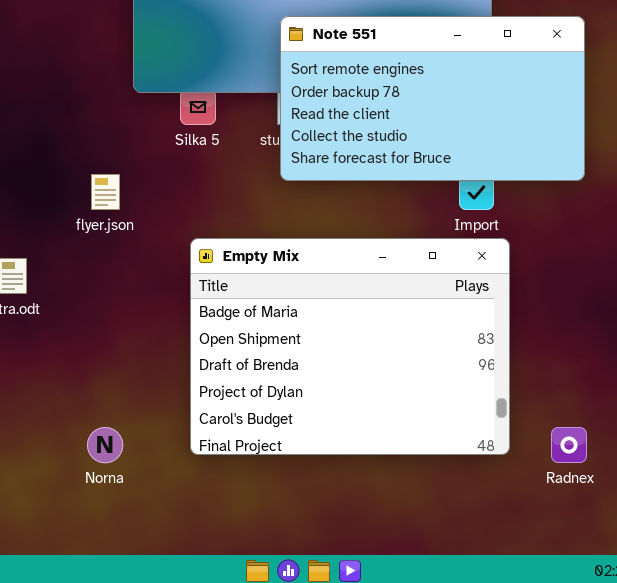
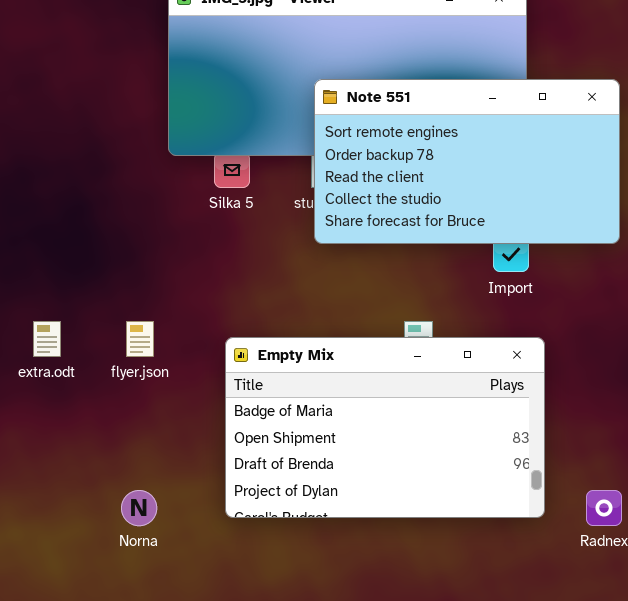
flyer.json: [91,174,120,210] -> [126,321,154,357], moved
Empty Mix: [190,238,510,455] -> [225,337,545,518], resized

